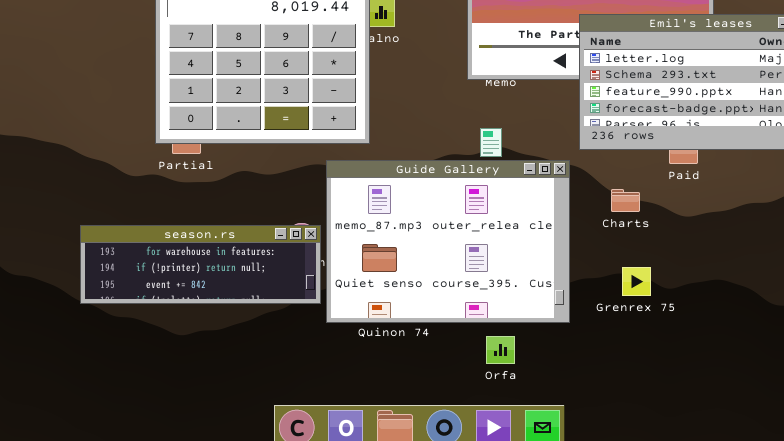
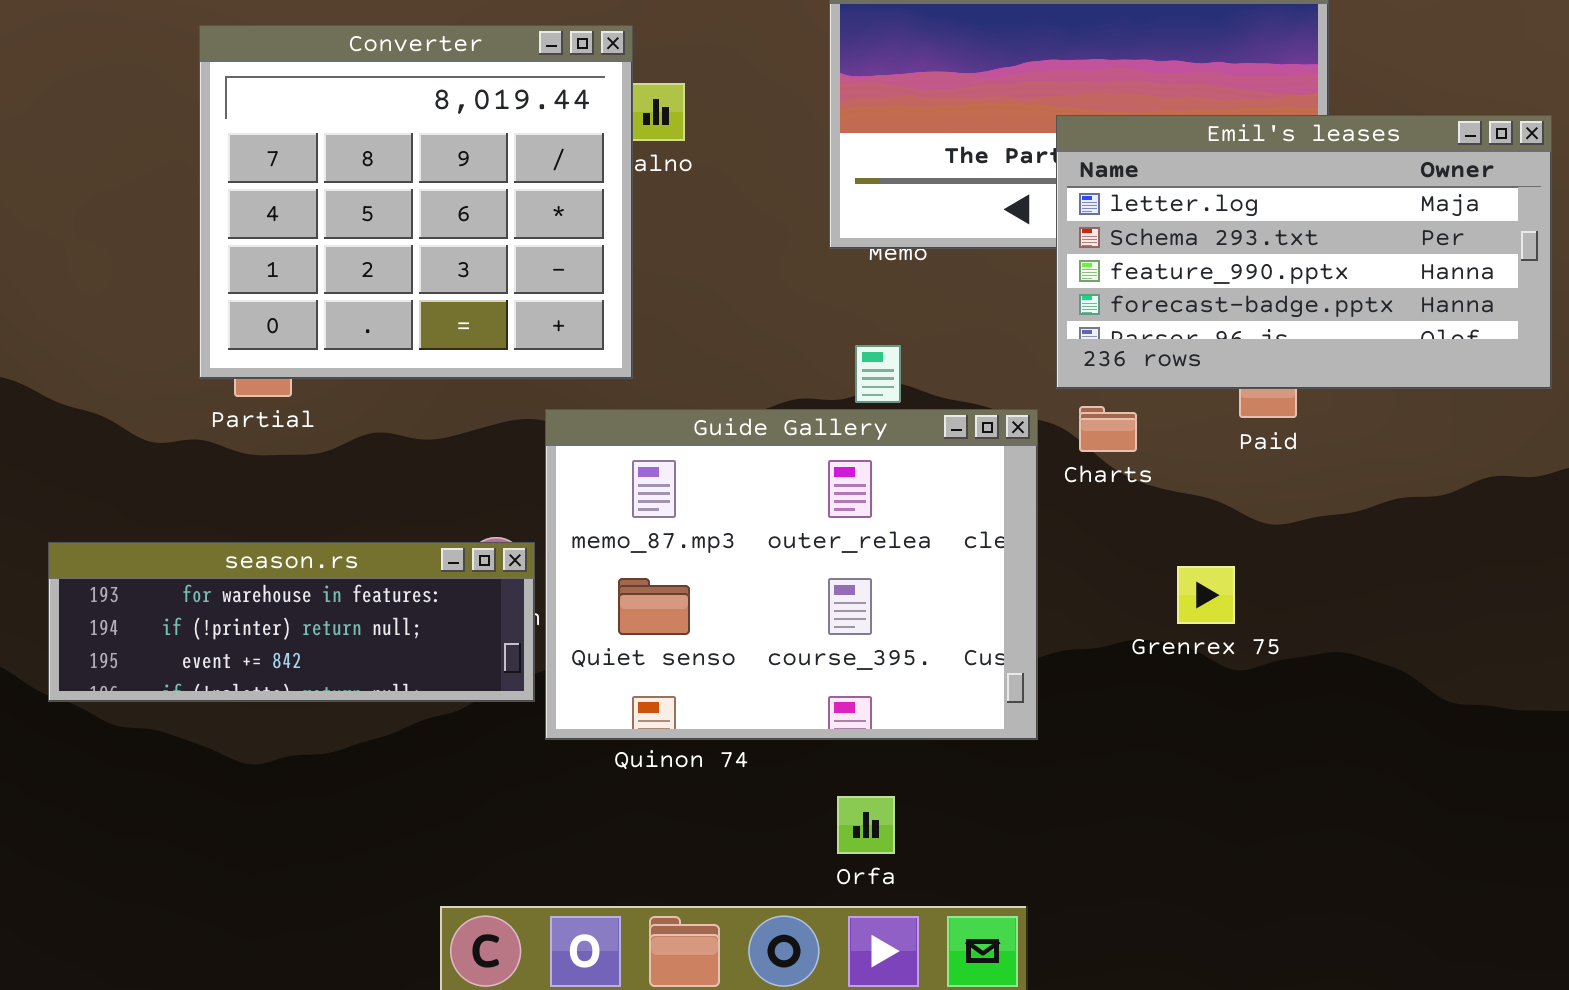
Charts: [611,189,640,212] -> [1079,406,1137,452], moved
Grenrex 75: [622,267,651,296] -> [1177,566,1235,624], moved
Orfa: [486,336,515,364] -> [837,796,895,854], moved

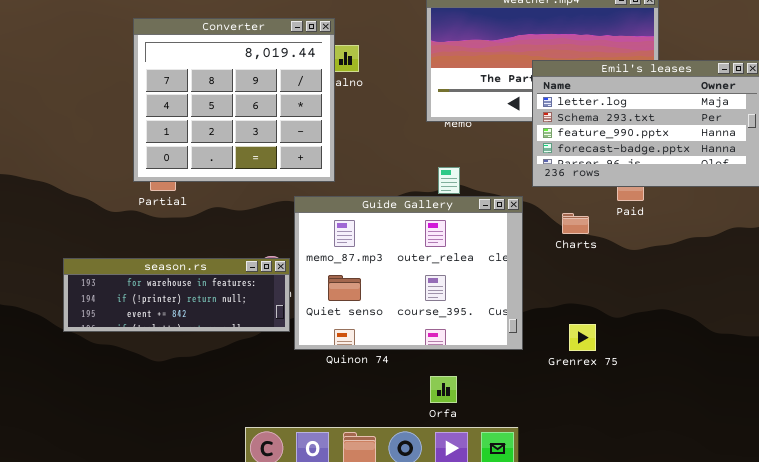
Charts: [1079,406,1137,452] -> [562,213,589,234], moved
Grenrex 75: [1177,566,1235,624] -> [569,324,596,351], moved

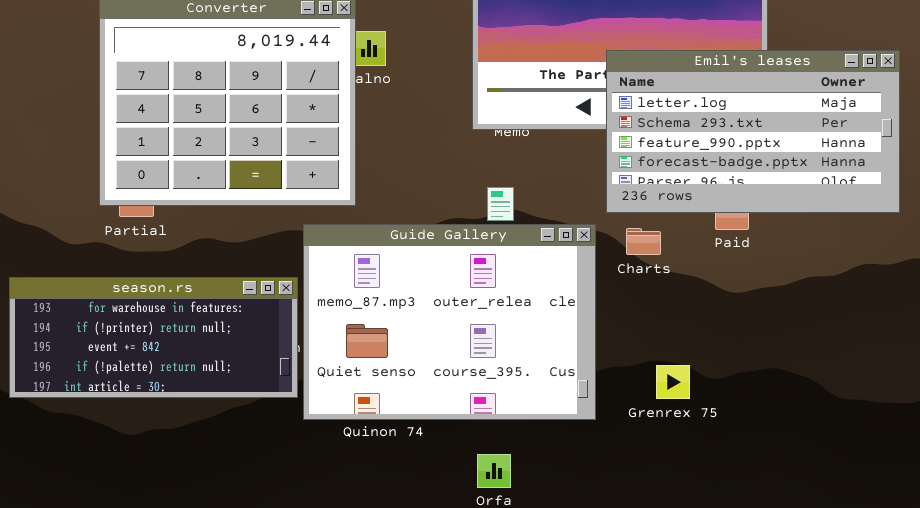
Charts: [562,213,589,234] -> [626,228,661,255], moved
season.rs: [63,258,290,332] -> [9,277,298,398], resized
Grenrex 75: [569,324,596,351] -> [656,365,690,399], moved

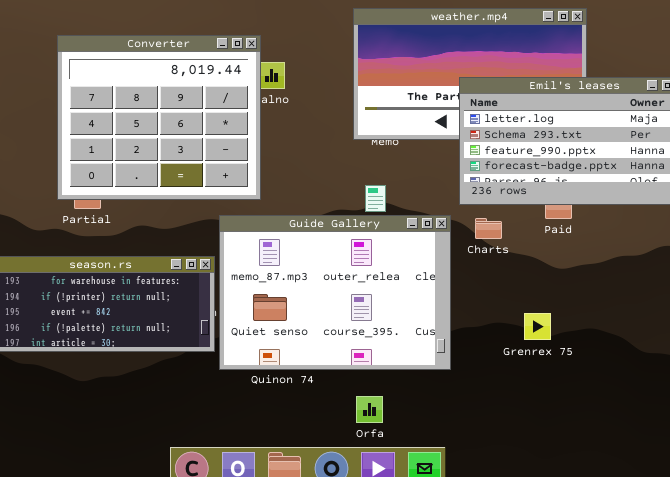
Grenrex 75: [656,365,690,399] -> [524,313,551,340], moved

